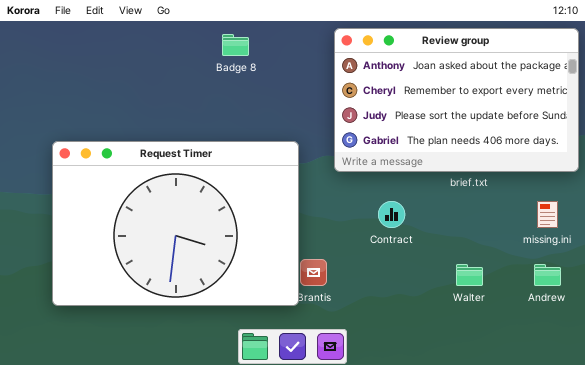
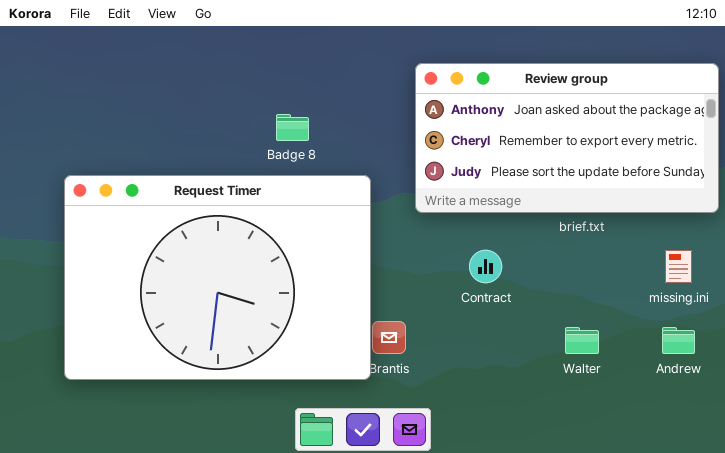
Review group: [334,28,579,172] -> [415,63,719,213], resized
Badge 8: [222,34,249,56] -> [276,114,309,141], moved

